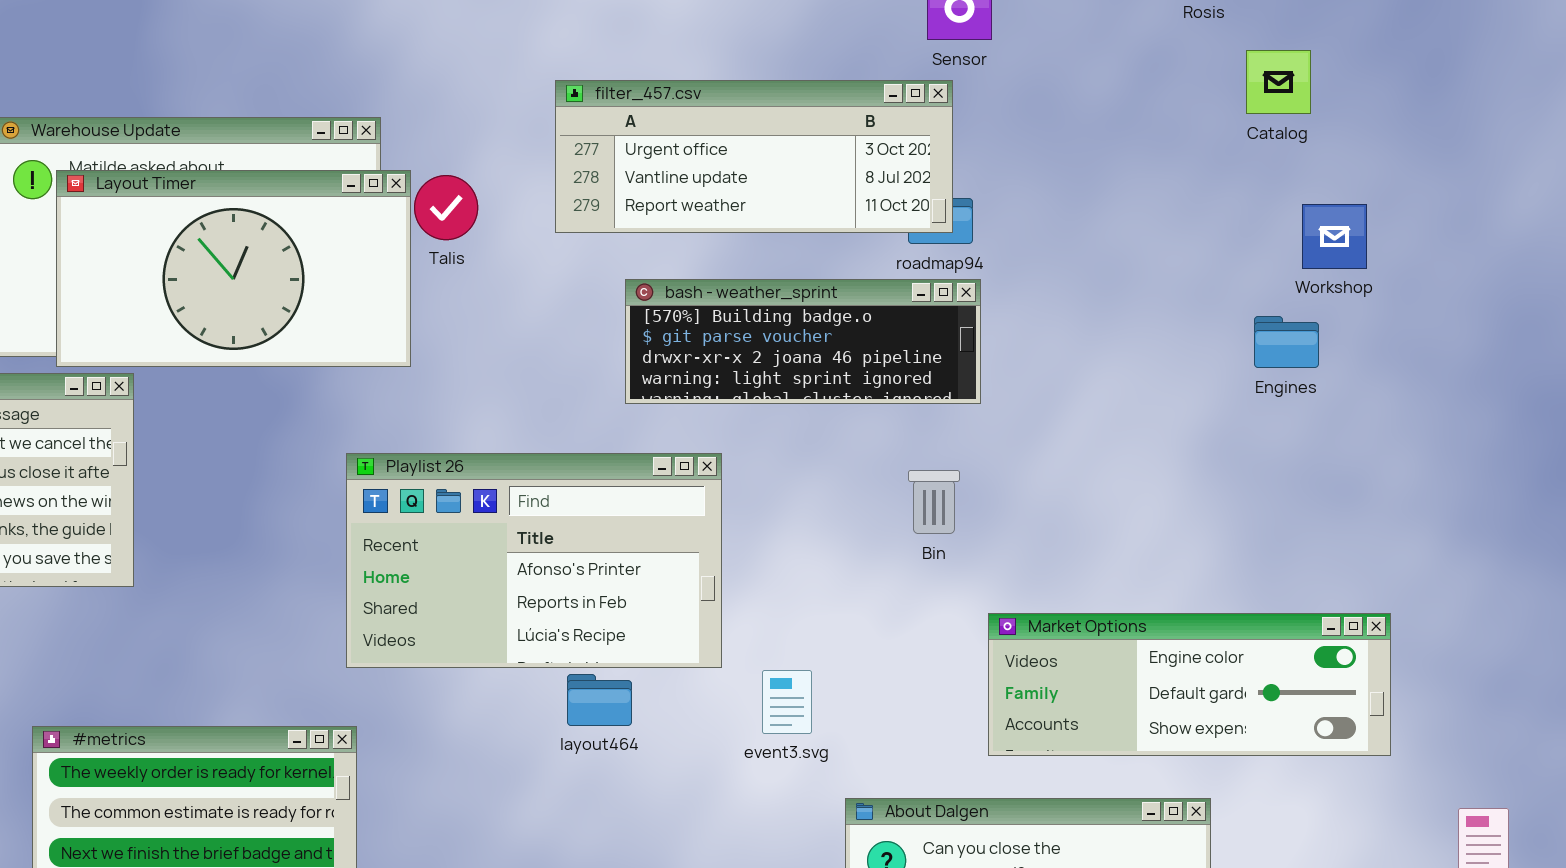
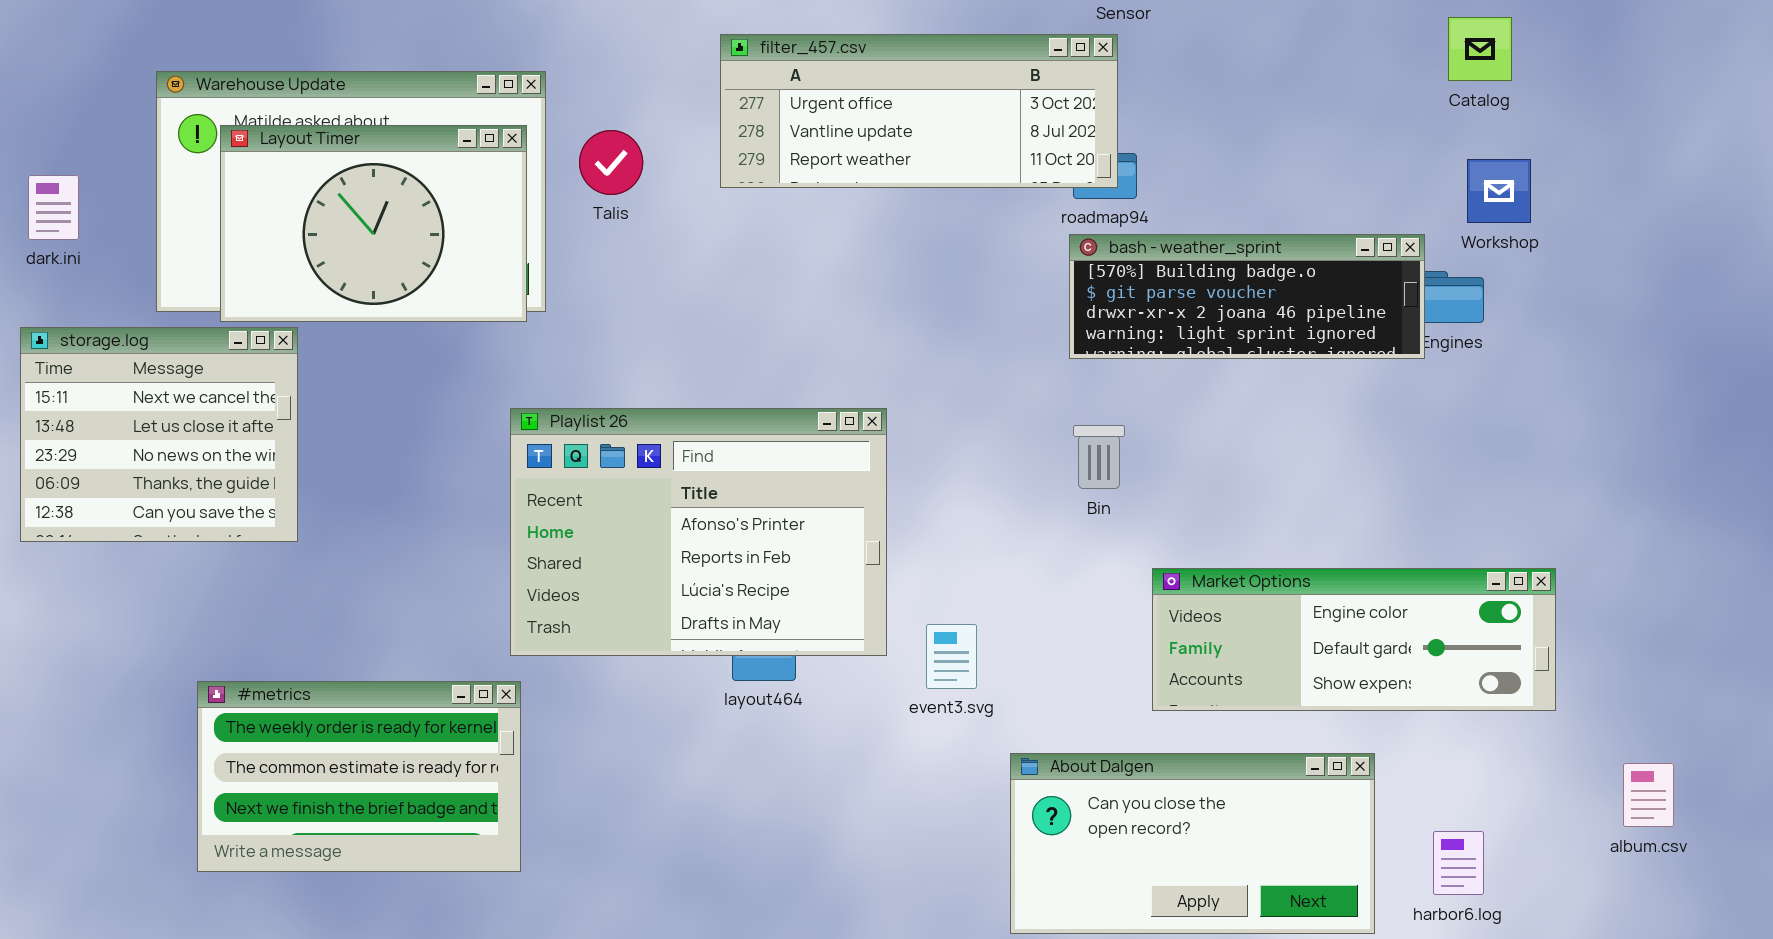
Catalog: [1246,50,1311,114] -> [1448,17,1512,81], moved
Layout Timer: [56,170,411,367] -> [220,125,527,322], resized
bash - weather_sprint: [625,279,981,404] -> [1069,234,1425,359], moved
Playlist 26: [346,453,722,668] -> [510,408,887,656], resized

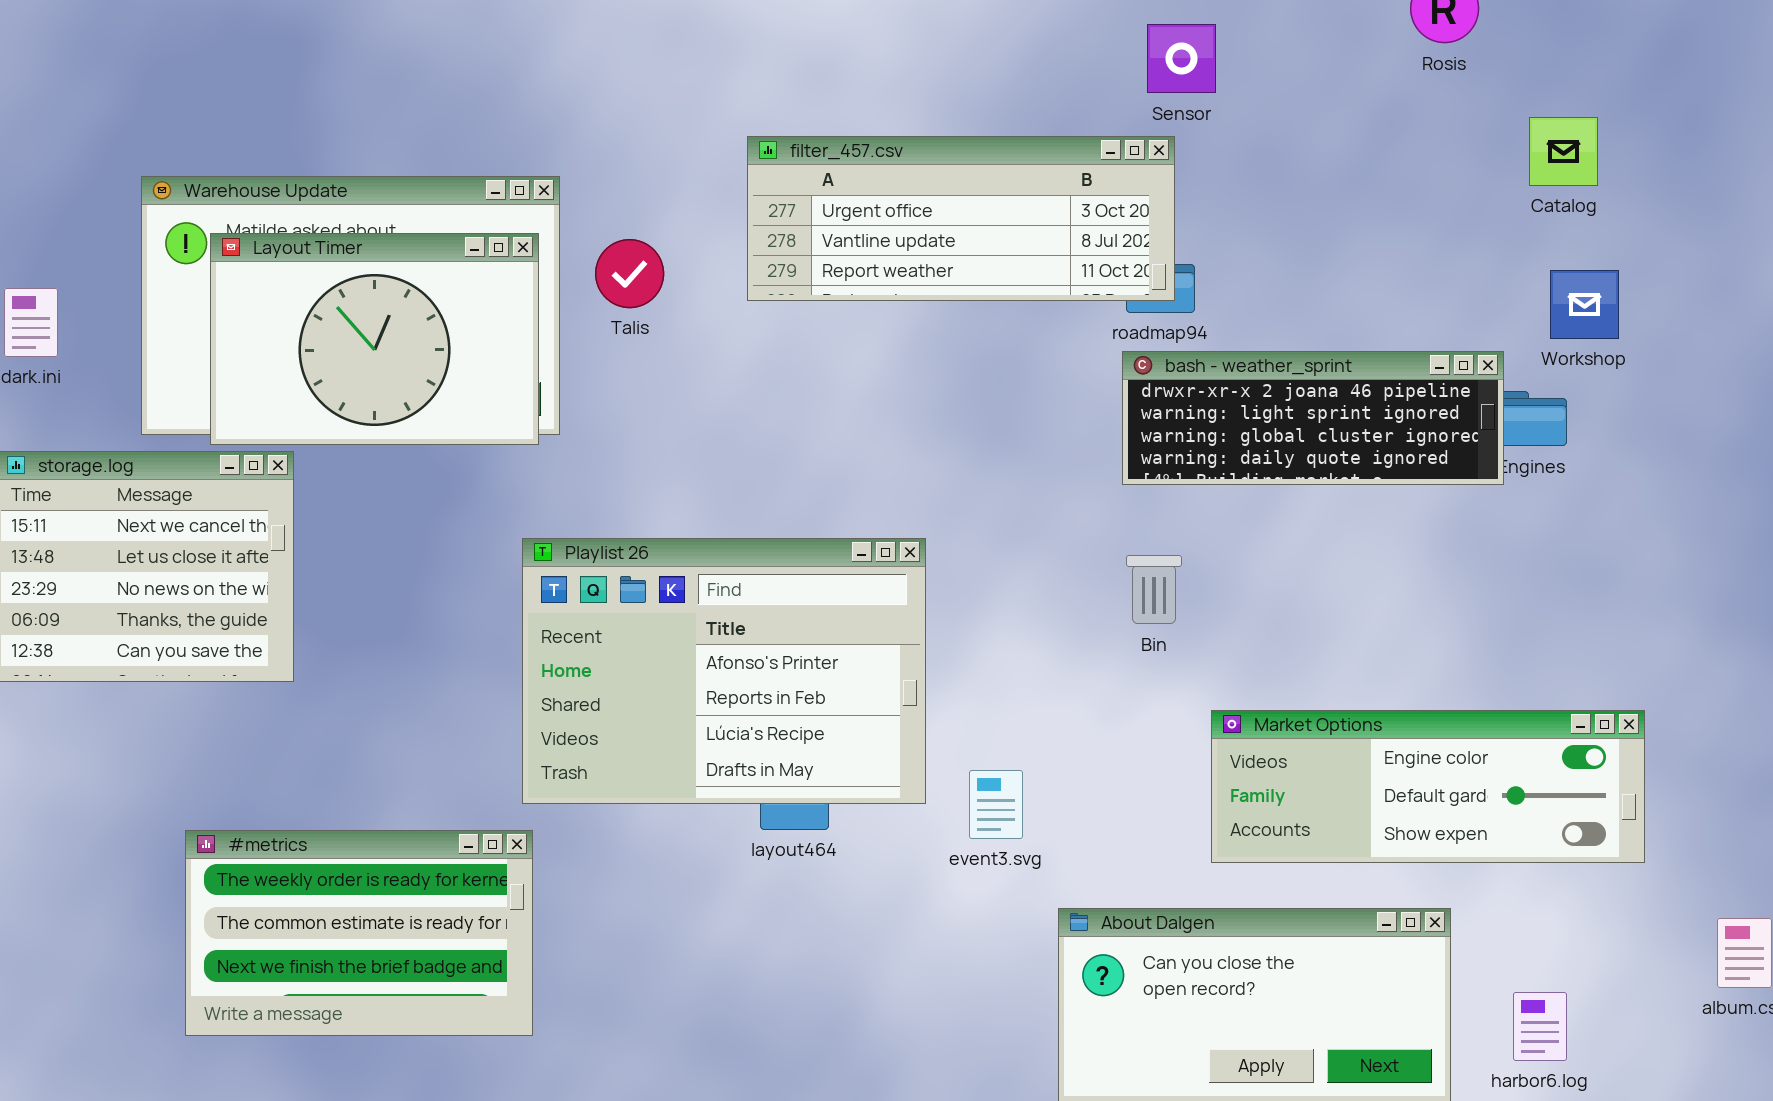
bash - weather_sprint: [1069,234,1425,359] -> [1122,351,1504,485], scrolled down 2 rows

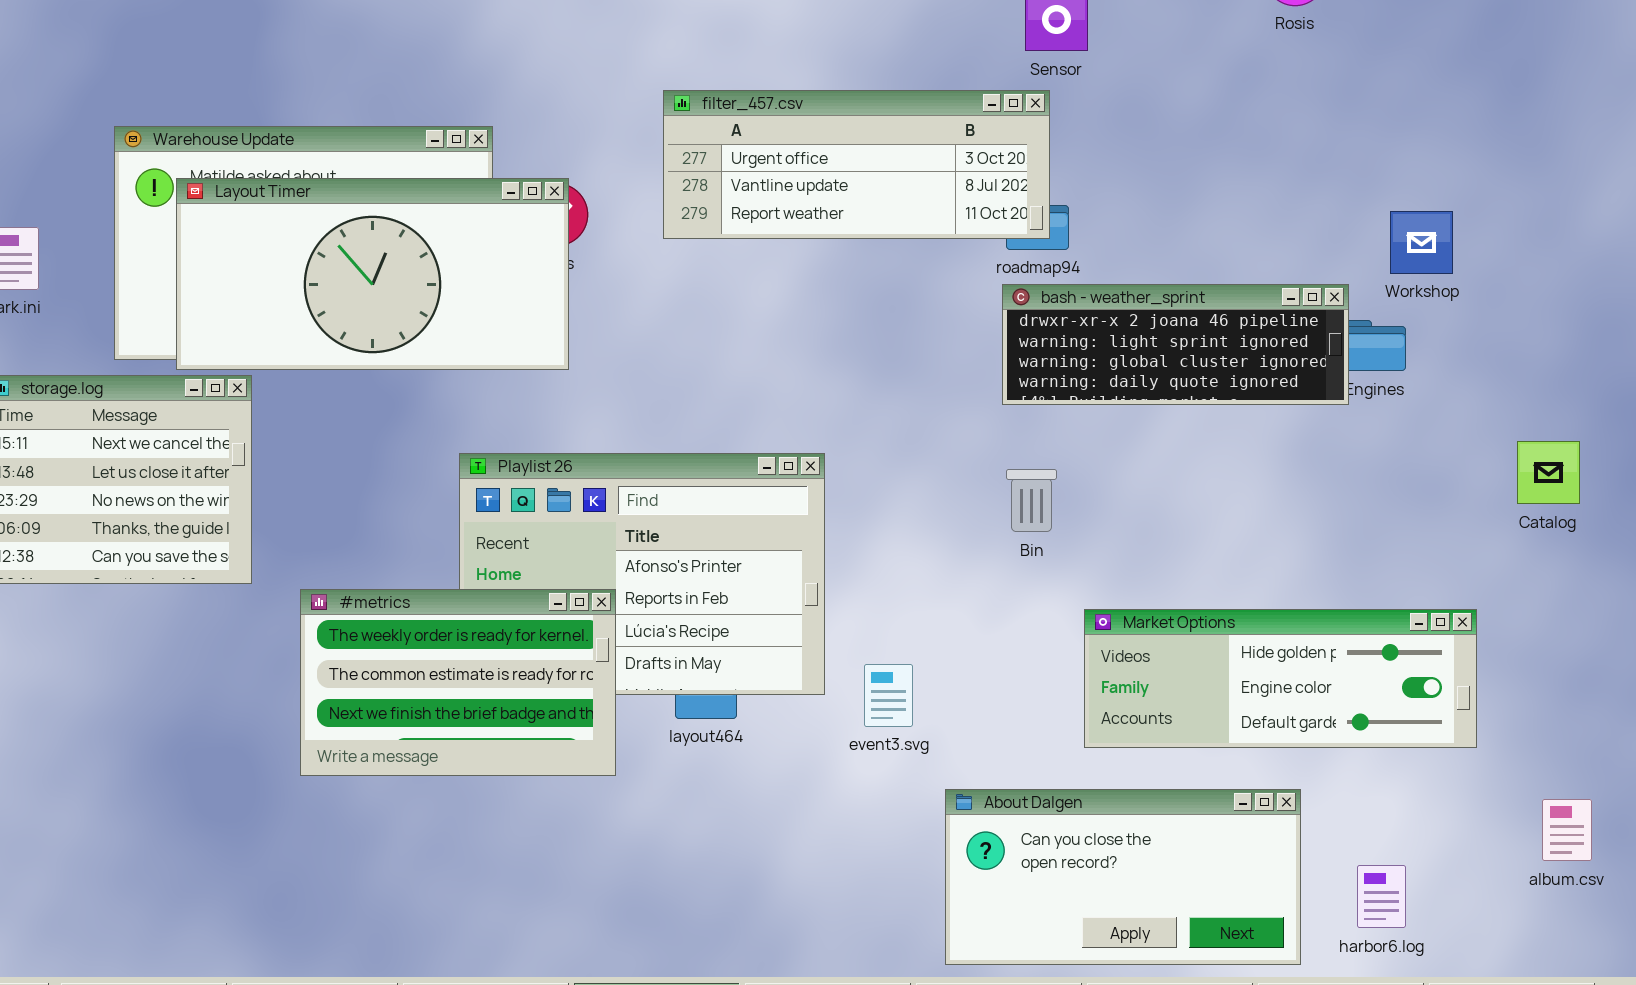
Catalog: [1529,117,1598,186] -> [1517,441,1580,504], moved
Layout Timer: [210,233,539,445] -> [176,178,569,370], resized
Market Options: [1211,710,1645,863] -> [1084,609,1477,748], scrolled up 1 row
#metrics: [185,830,533,1036] -> [300,589,616,776], moved

